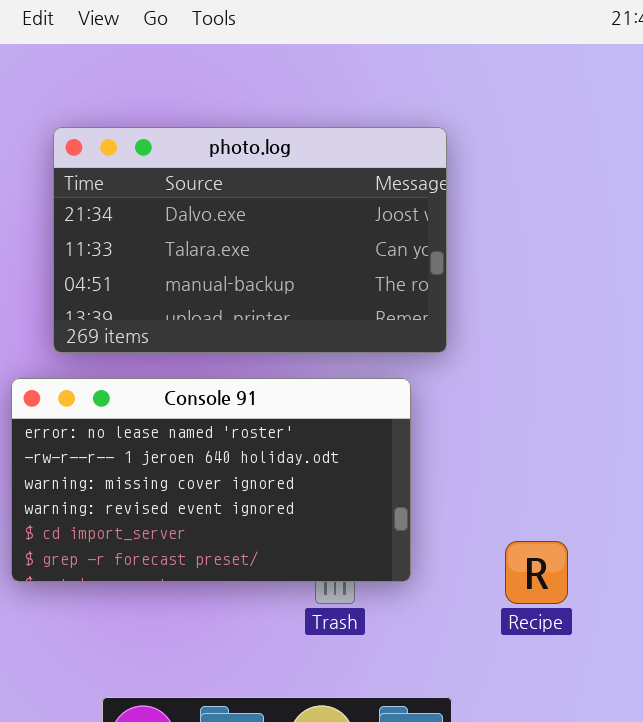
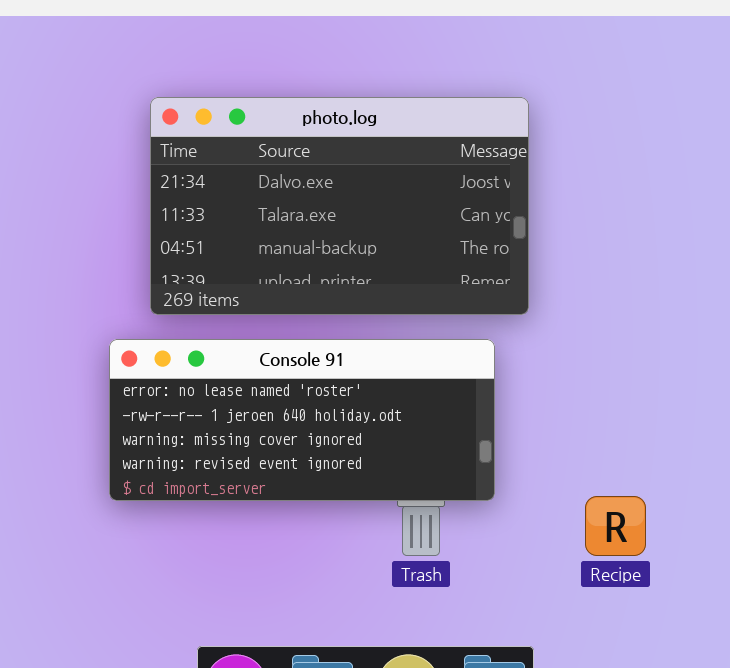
Console 91: [11,378,411,582] -> [109,339,495,501], resized

